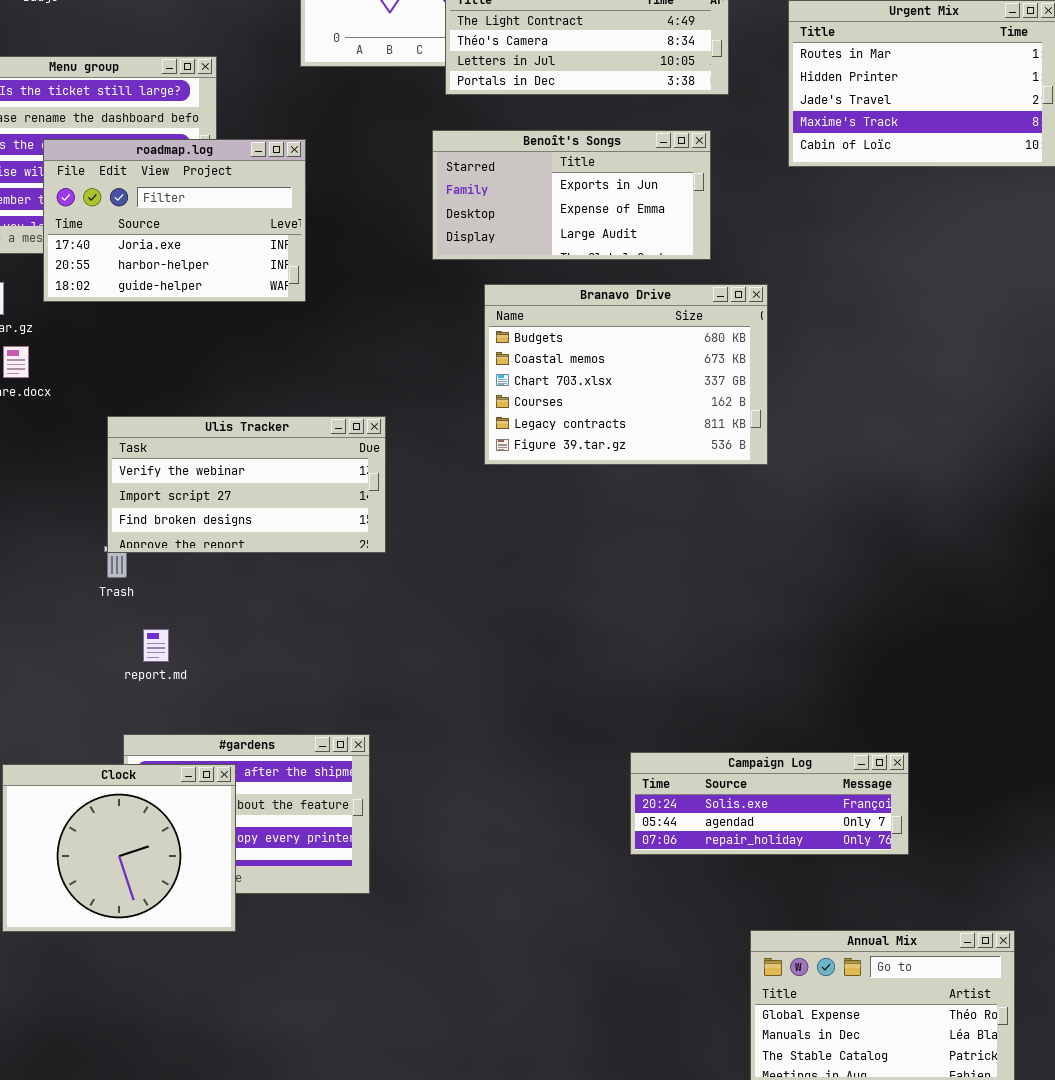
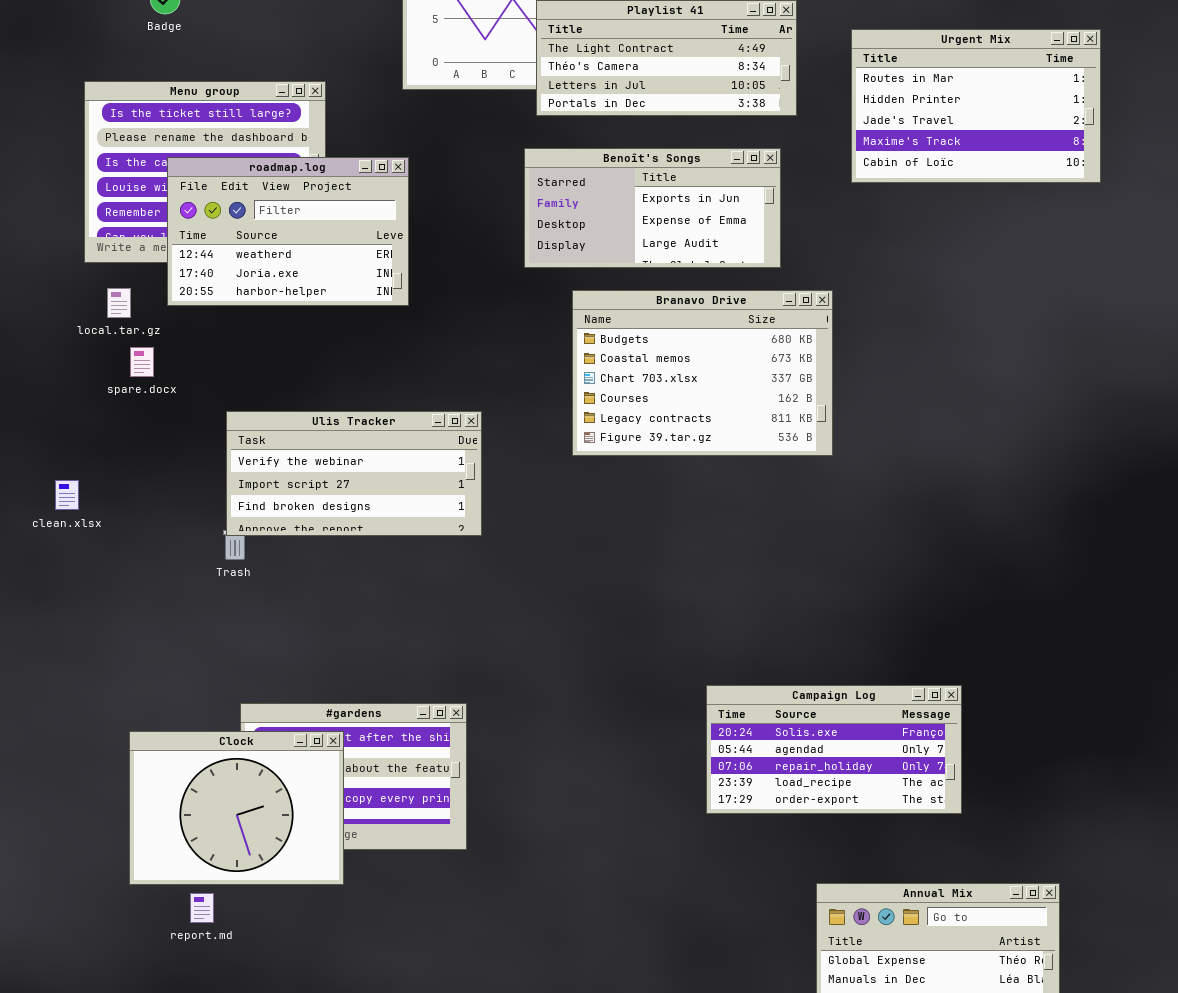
roadmap.log: [43,139,306,302] -> [167,157,409,306], scrolled up 1 row
report.md: [143,629,169,662] -> [190,893,214,923], moved
Campaign Log: [630,752,909,855] -> [706,685,962,814], resized

